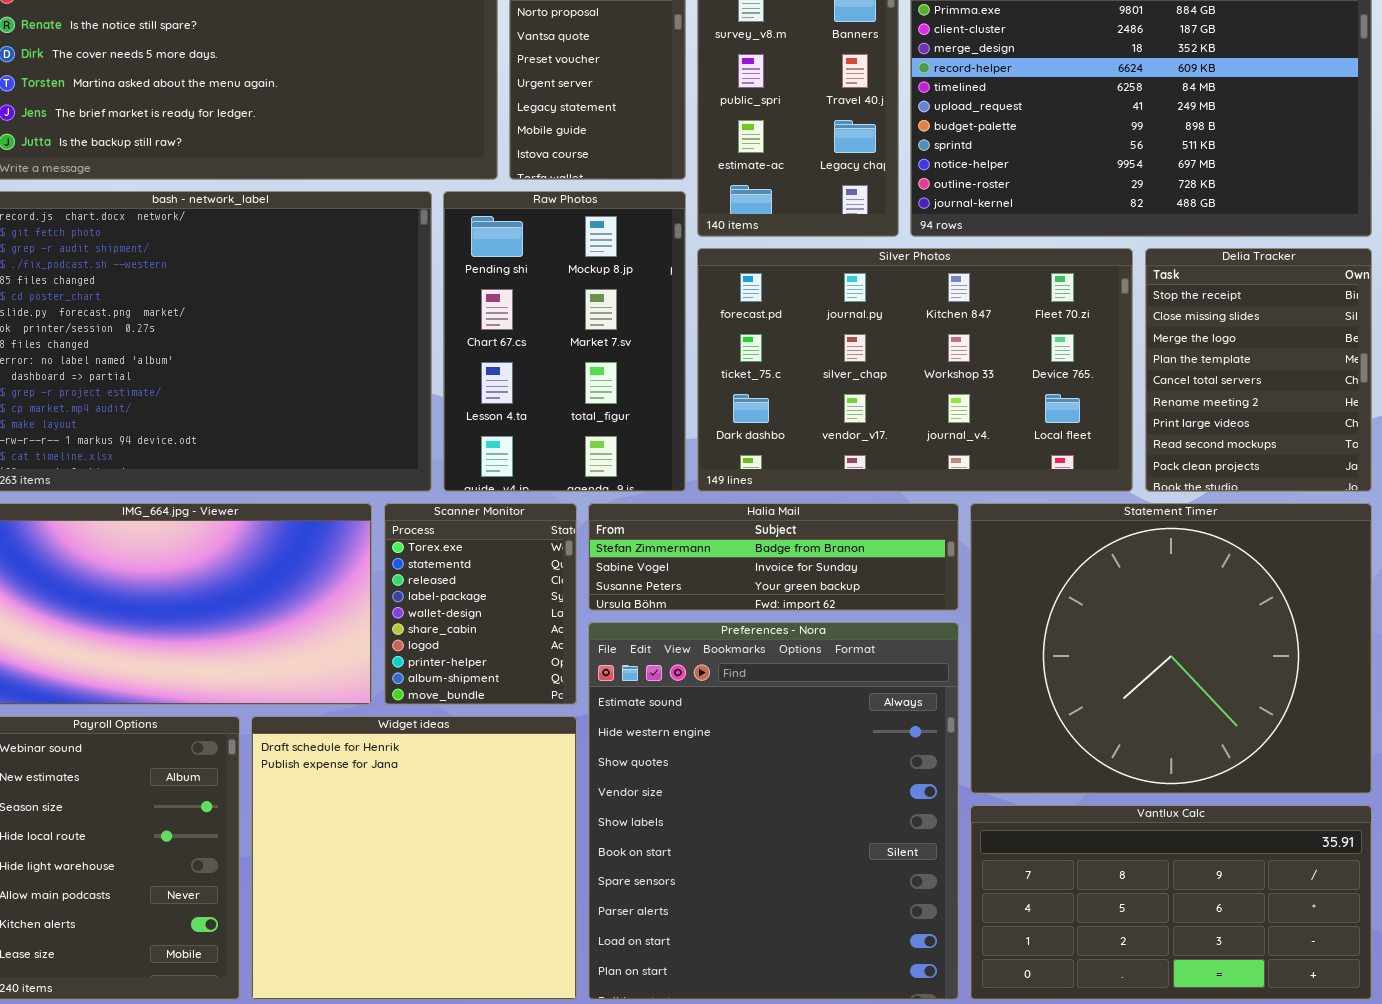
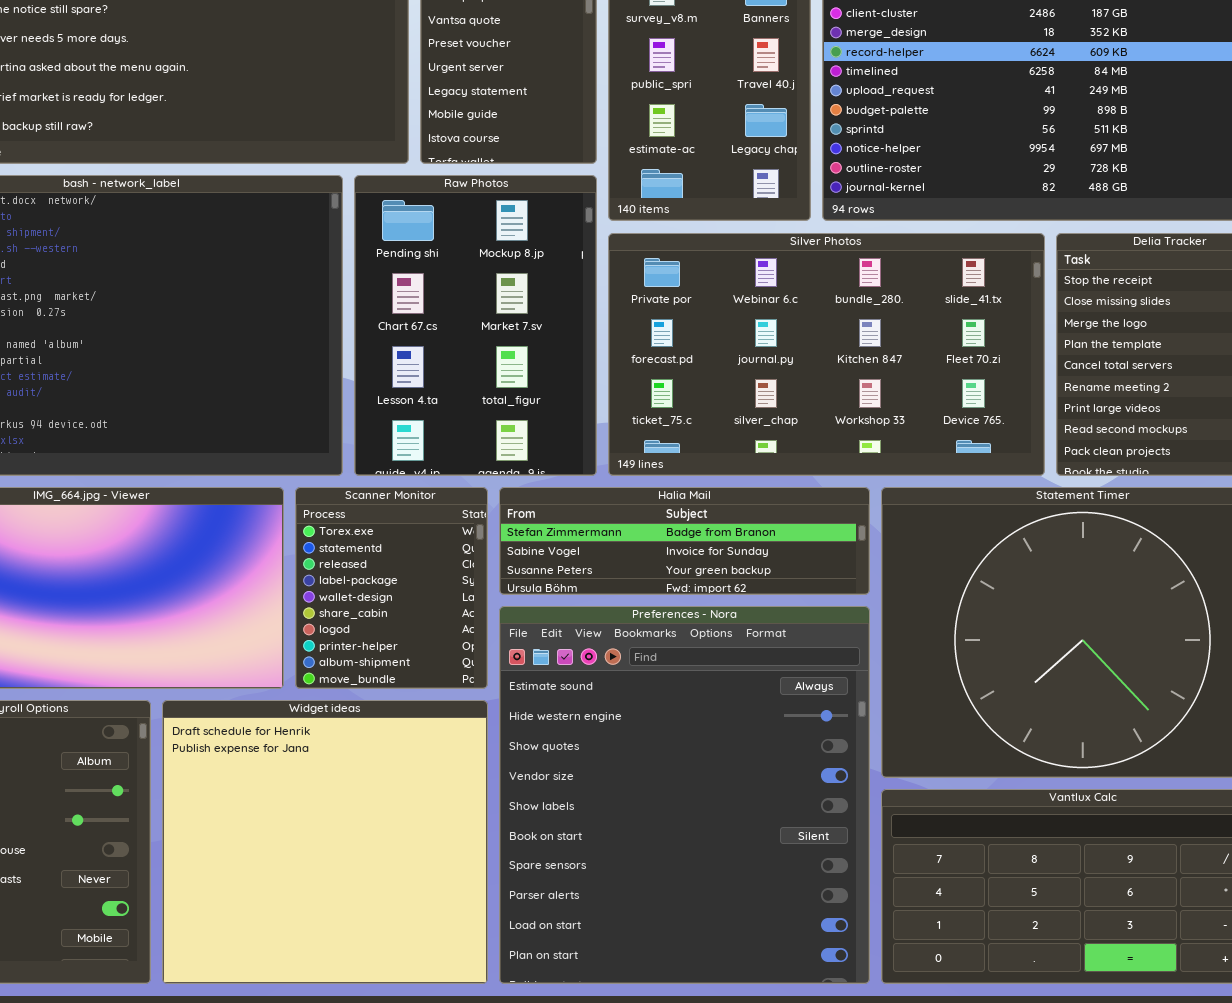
Silver Photos: [697,248,1133,492] -> [608,233,1045,476], scrolled up 1 row

